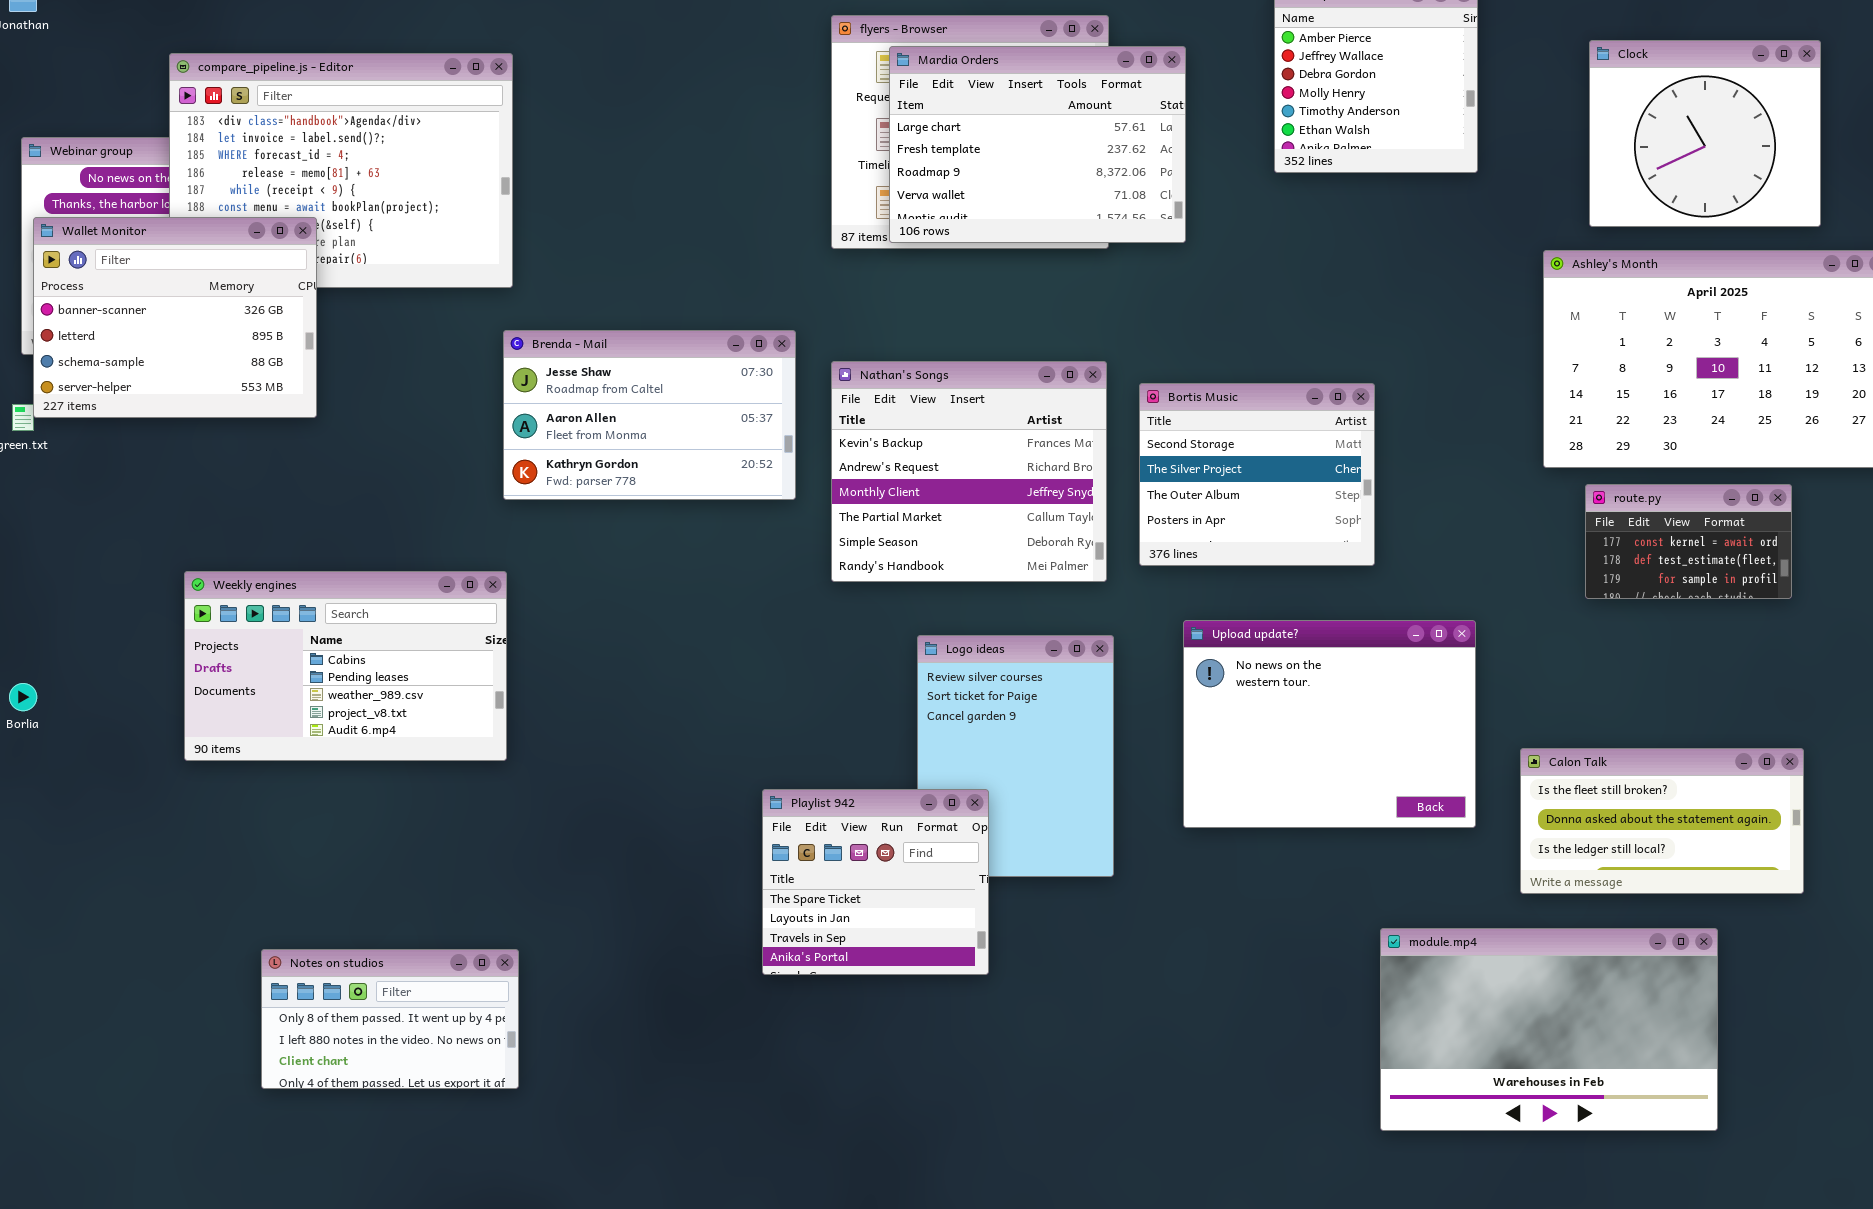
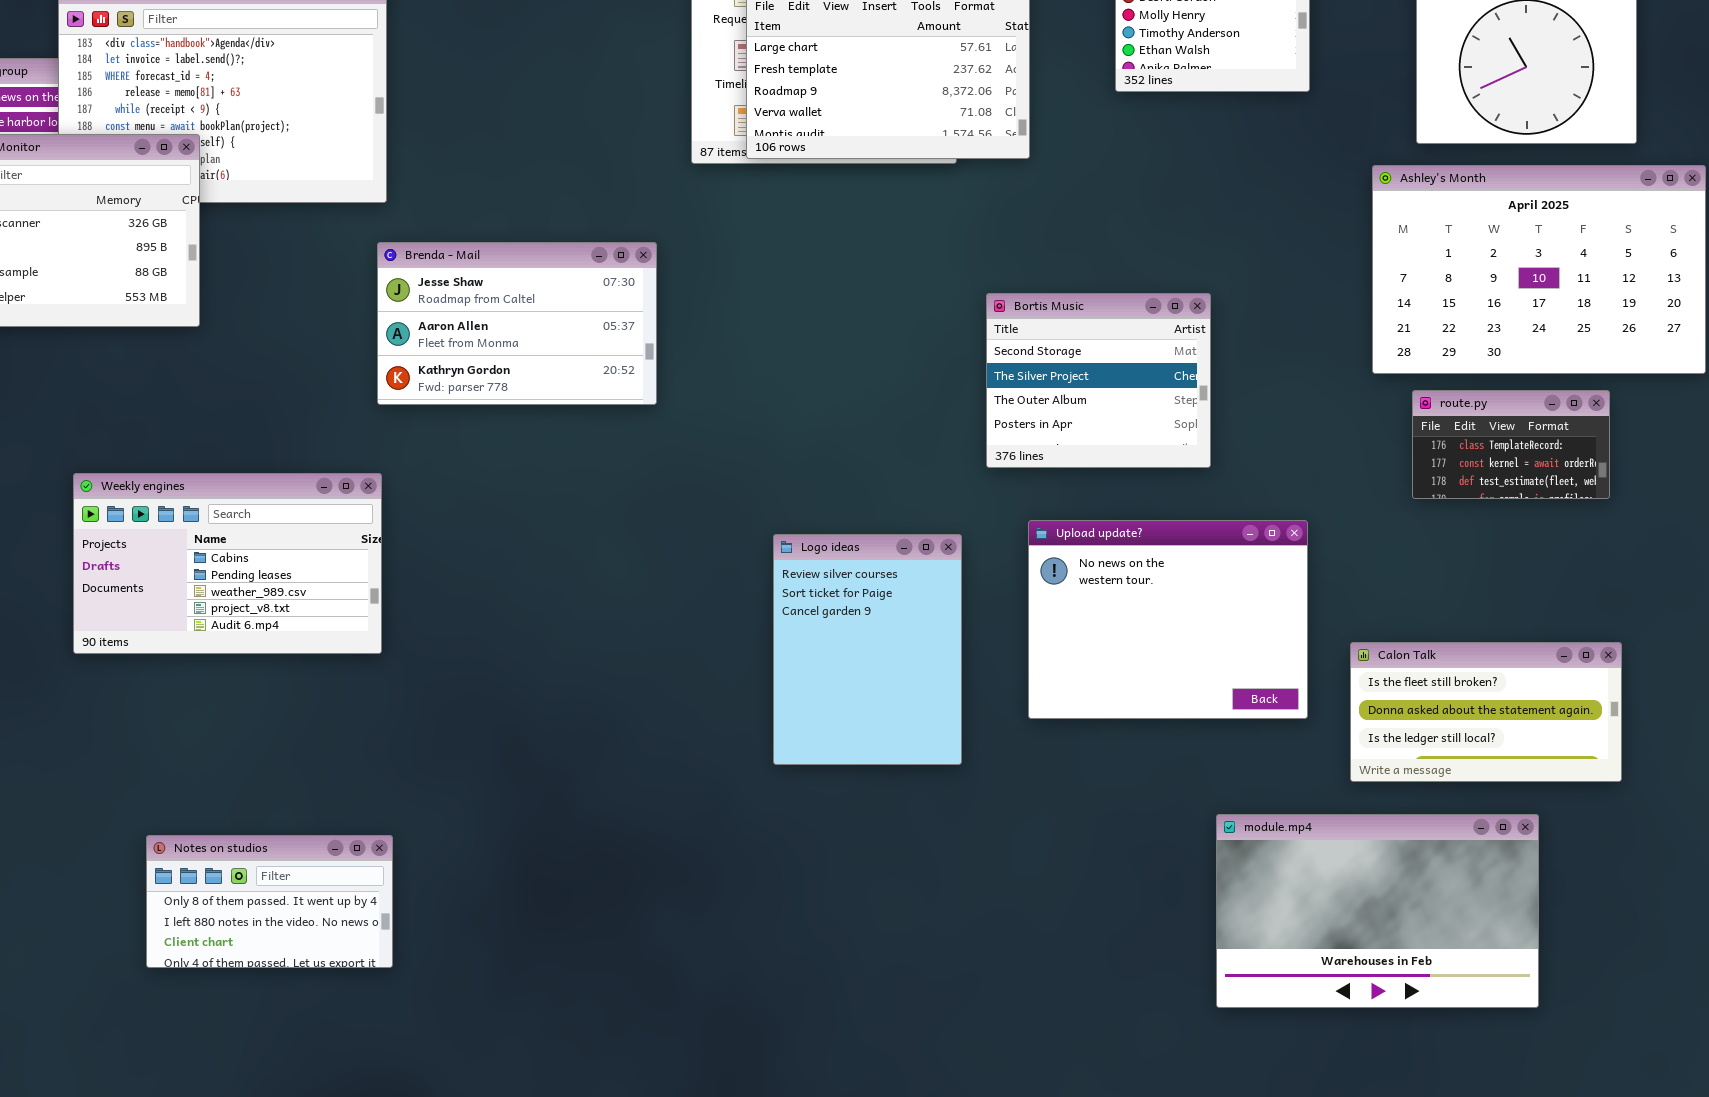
Nathan's Songs: [831,361,1107,582] -> none, closed
route.py: [1585,484,1792,599] -> [1412,390,1610,499], scrolled up 1 row
Playlist 942: [762,789,989,975] -> none, closed

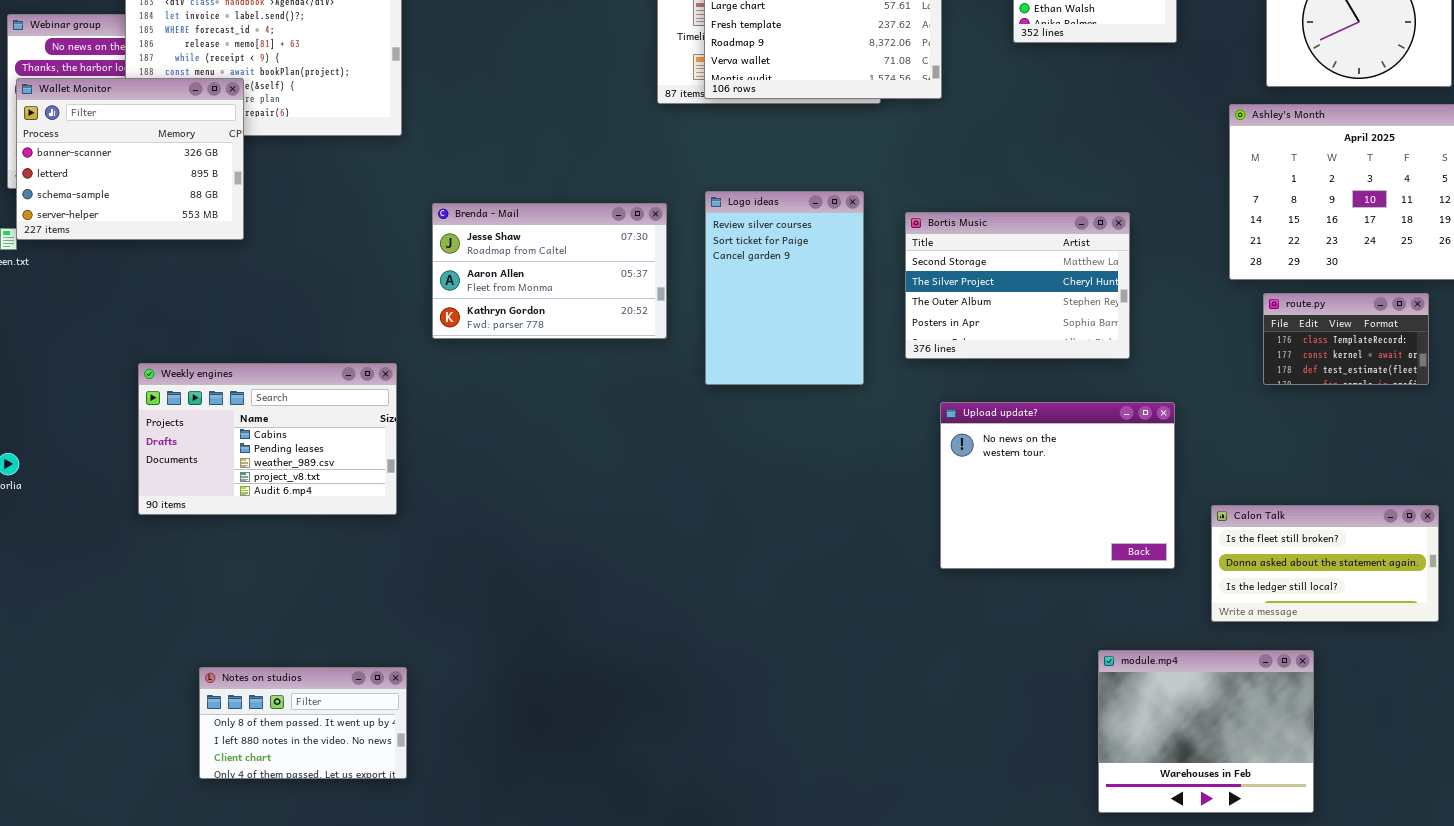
Brenda - Mail: [377,242,657,405] -> [432,203,667,339], moved
Bortis Music: [986,293,1211,468] -> [905,212,1130,359], resized
Logo ideas: [773,534,962,765] -> [705,191,864,385], moved
module.mp4: [1216,814,1539,1008] -> [1098,650,1314,813], resized

